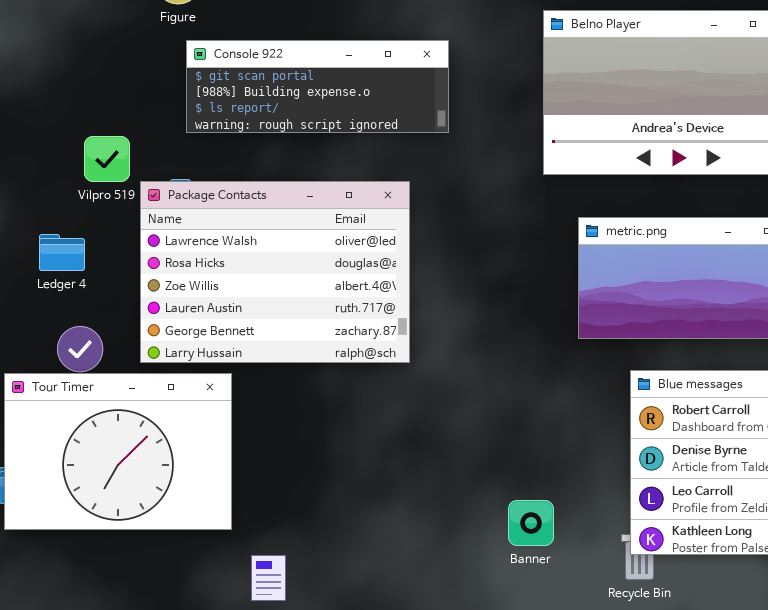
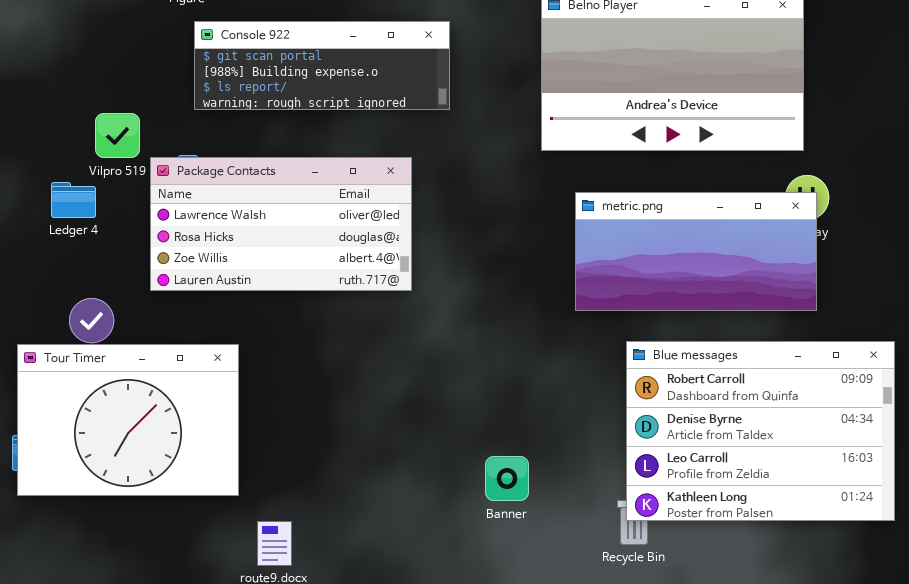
Package Contacts: [140,181,410,363] -> [150,157,412,291], resized
Ledger 4: [39,234,85,271] -> [51,182,96,218], moved
Banner: [508,500,554,546] -> [485,456,529,501], moved

